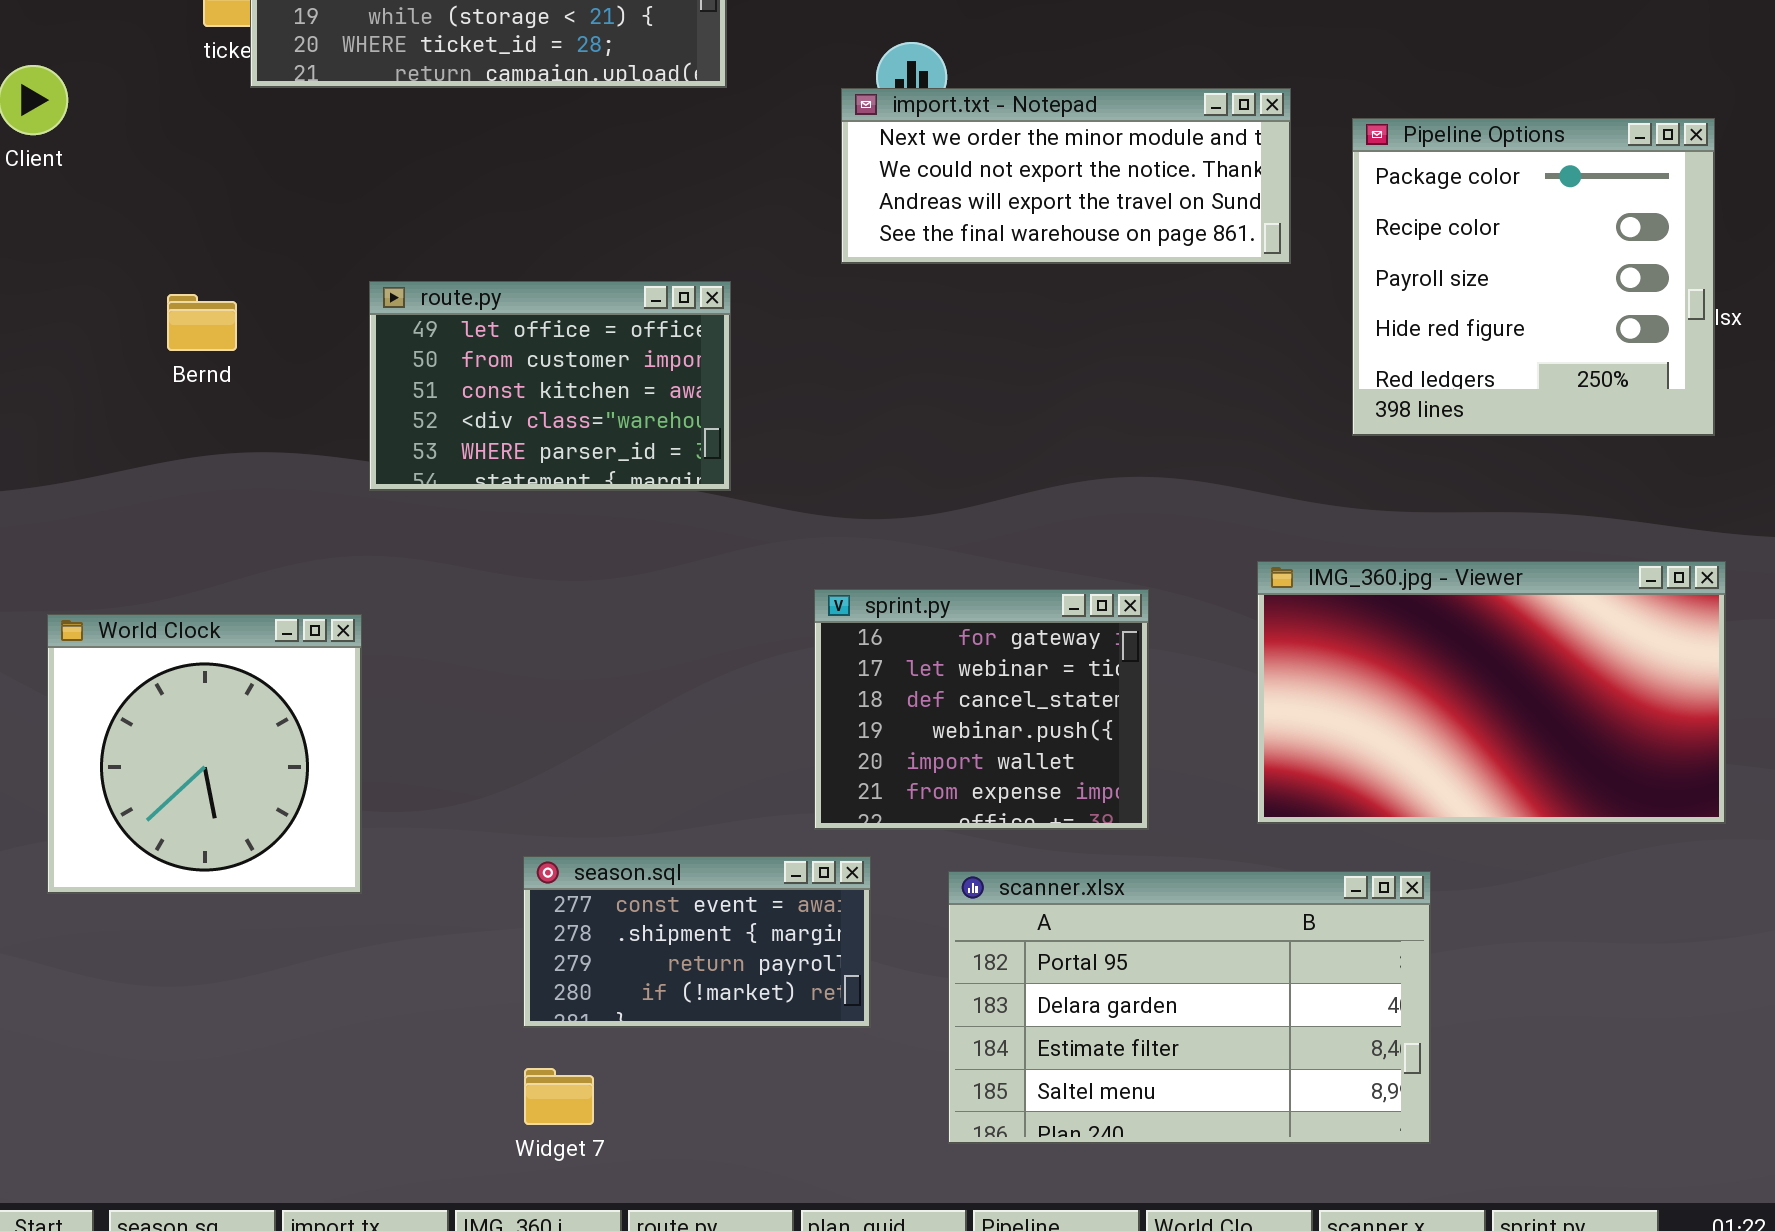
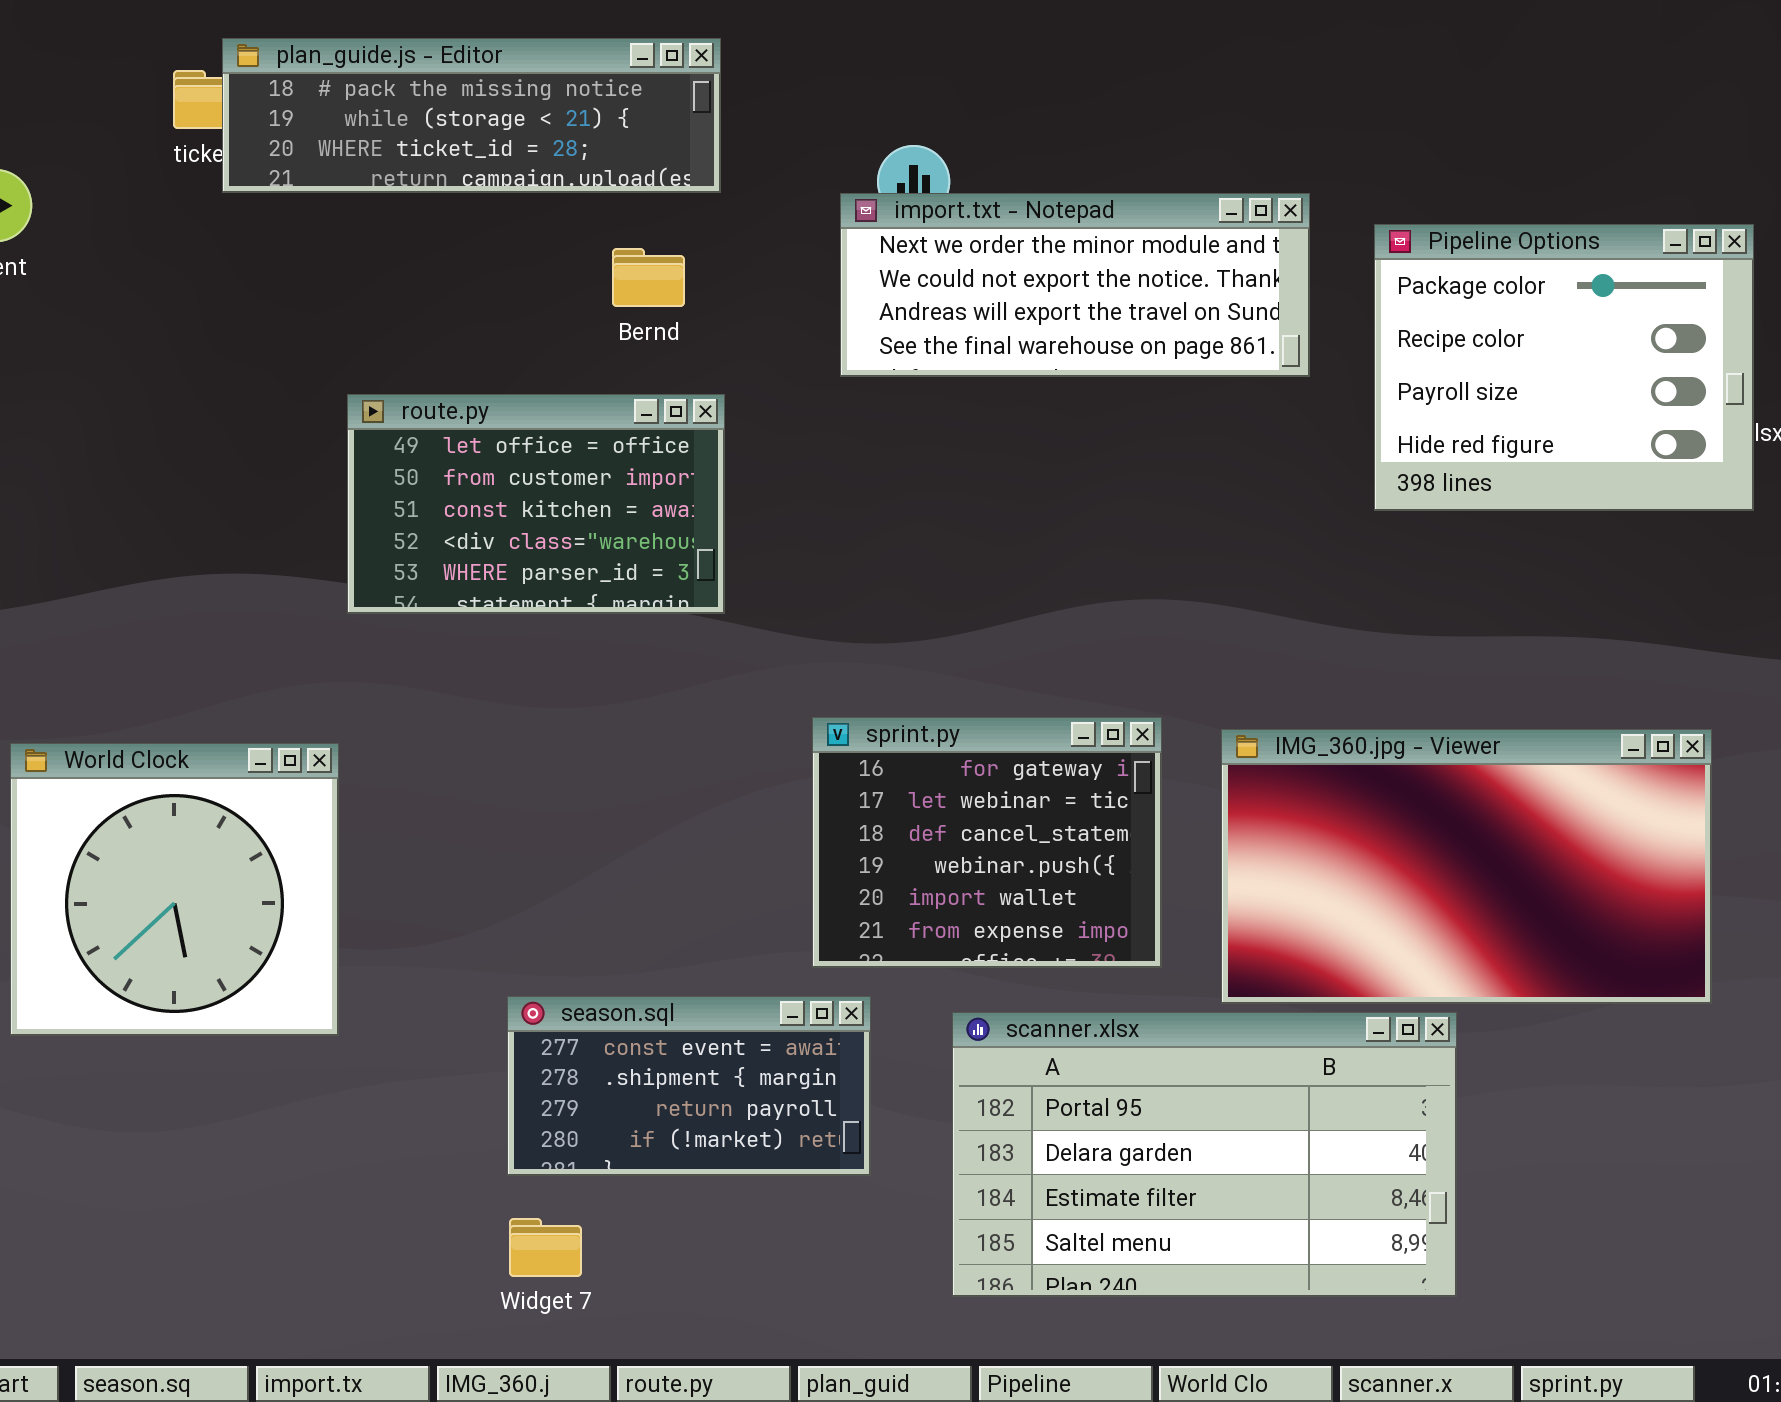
Pipeline Options: [1352,118,1715,436] -> [1374,224,1754,511], resized
Bernd: [167,294,237,351] -> [612,248,685,307], moved
IMG_360.jpg - Viewer: [1257,561,1726,824] -> [1221,729,1712,1004], moved

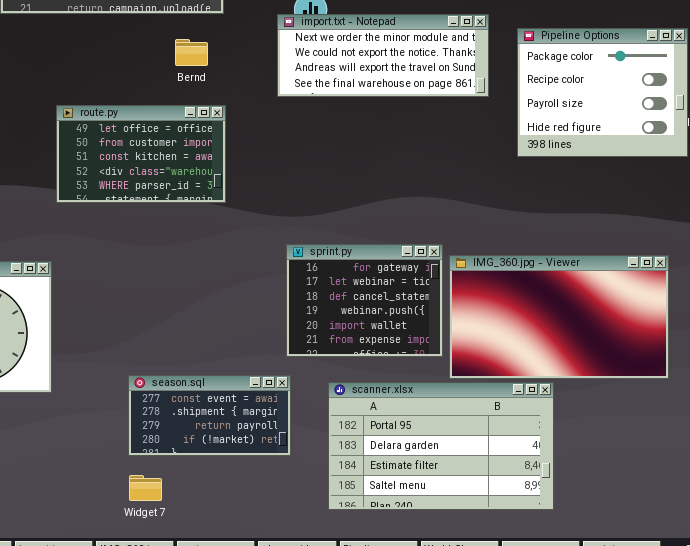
sprint.py: [812,717,1162,968] -> [286,244,443,357], moved

